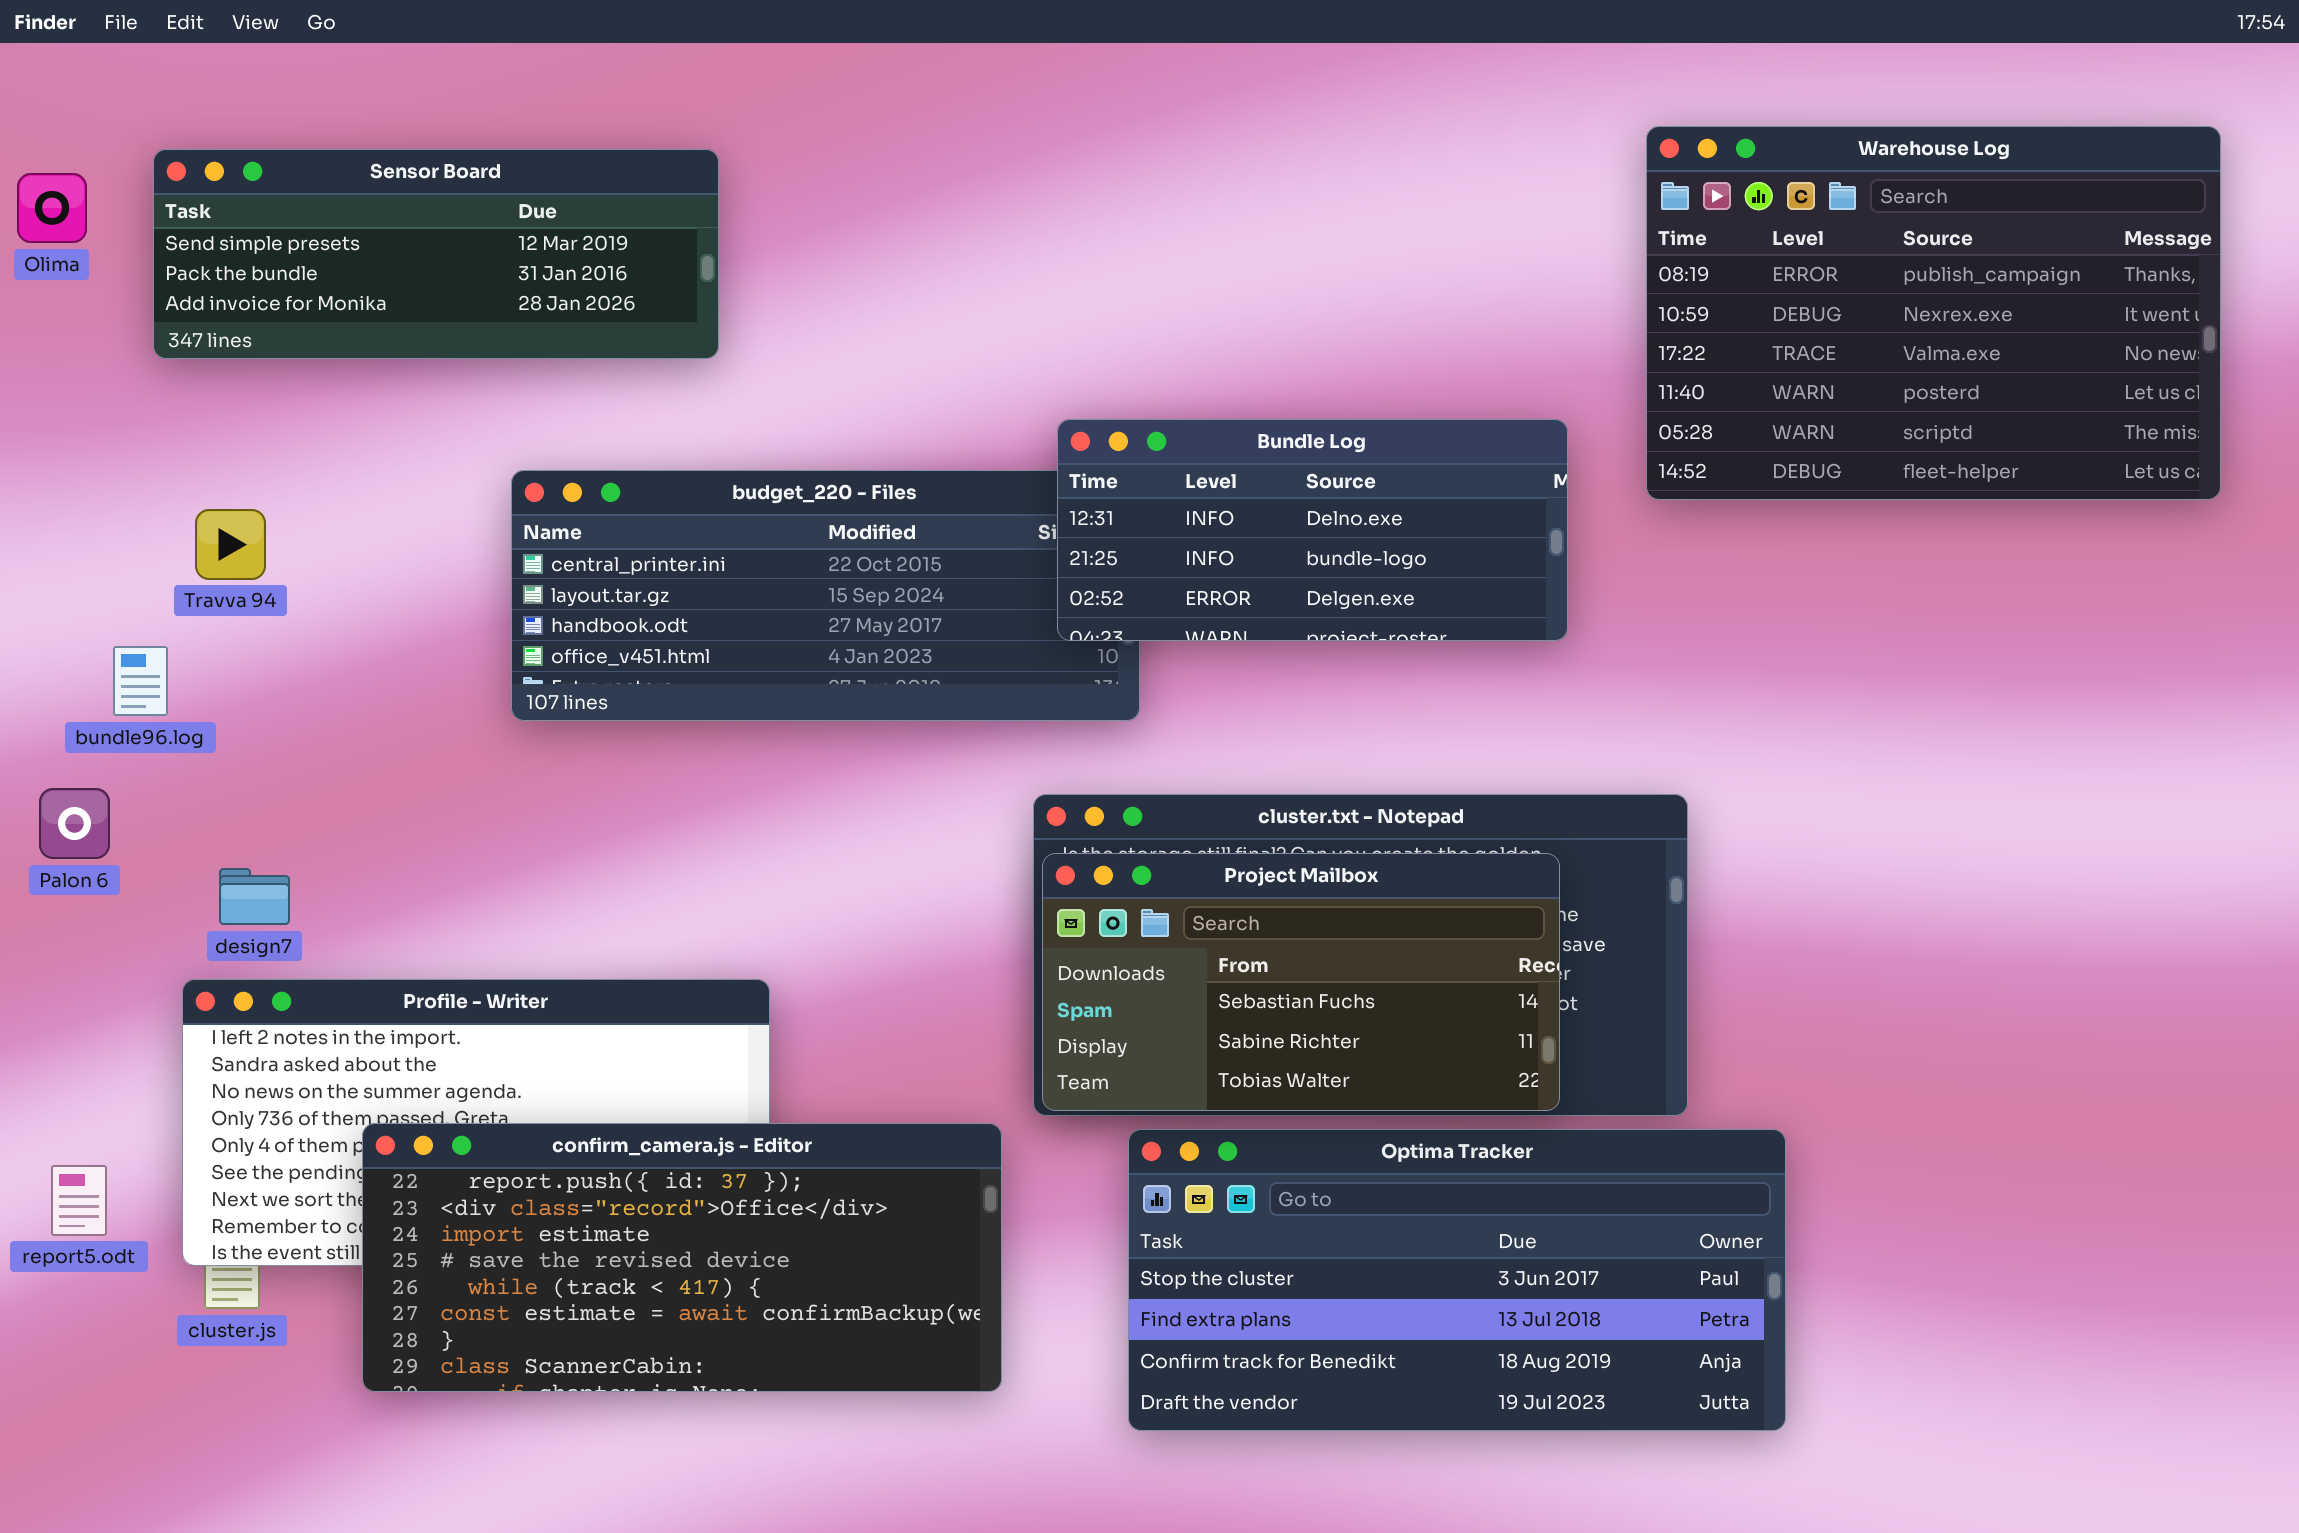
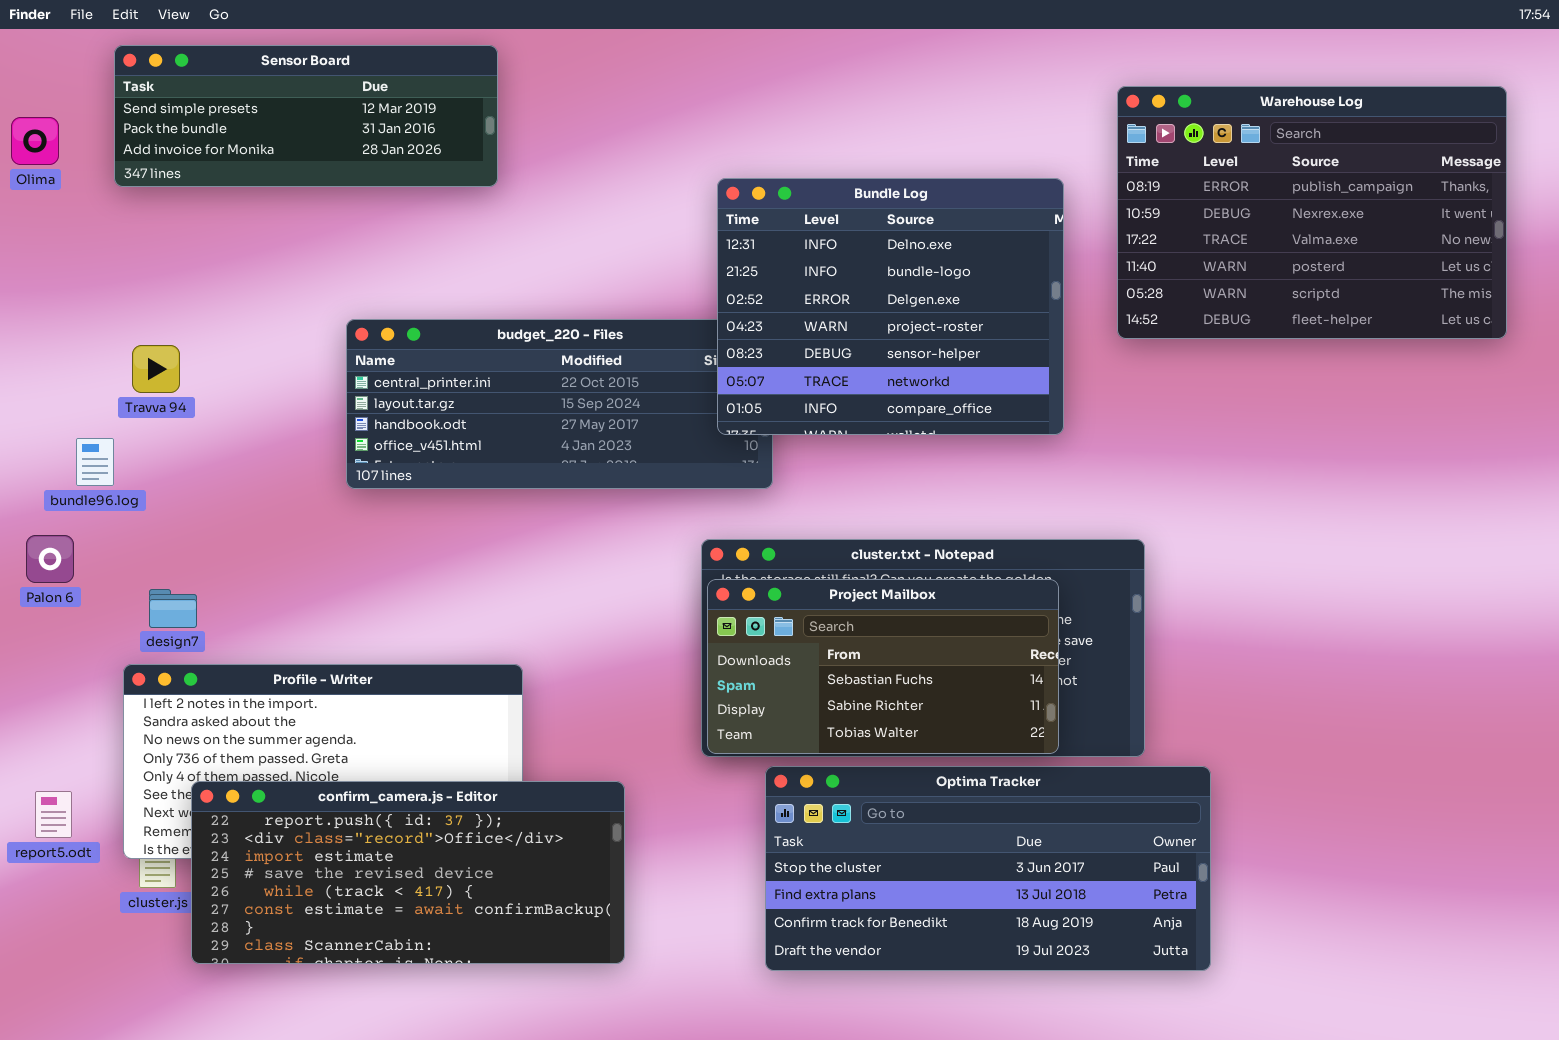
Sensor Board: [153,149,719,359] -> [114,45,498,187], moved
Bundle Log: [1057,419,1568,641] -> [717,178,1064,435], resized
confirm_camera.js - Editor: [362,1123,1002,1392] -> [191,781,625,964], moved

